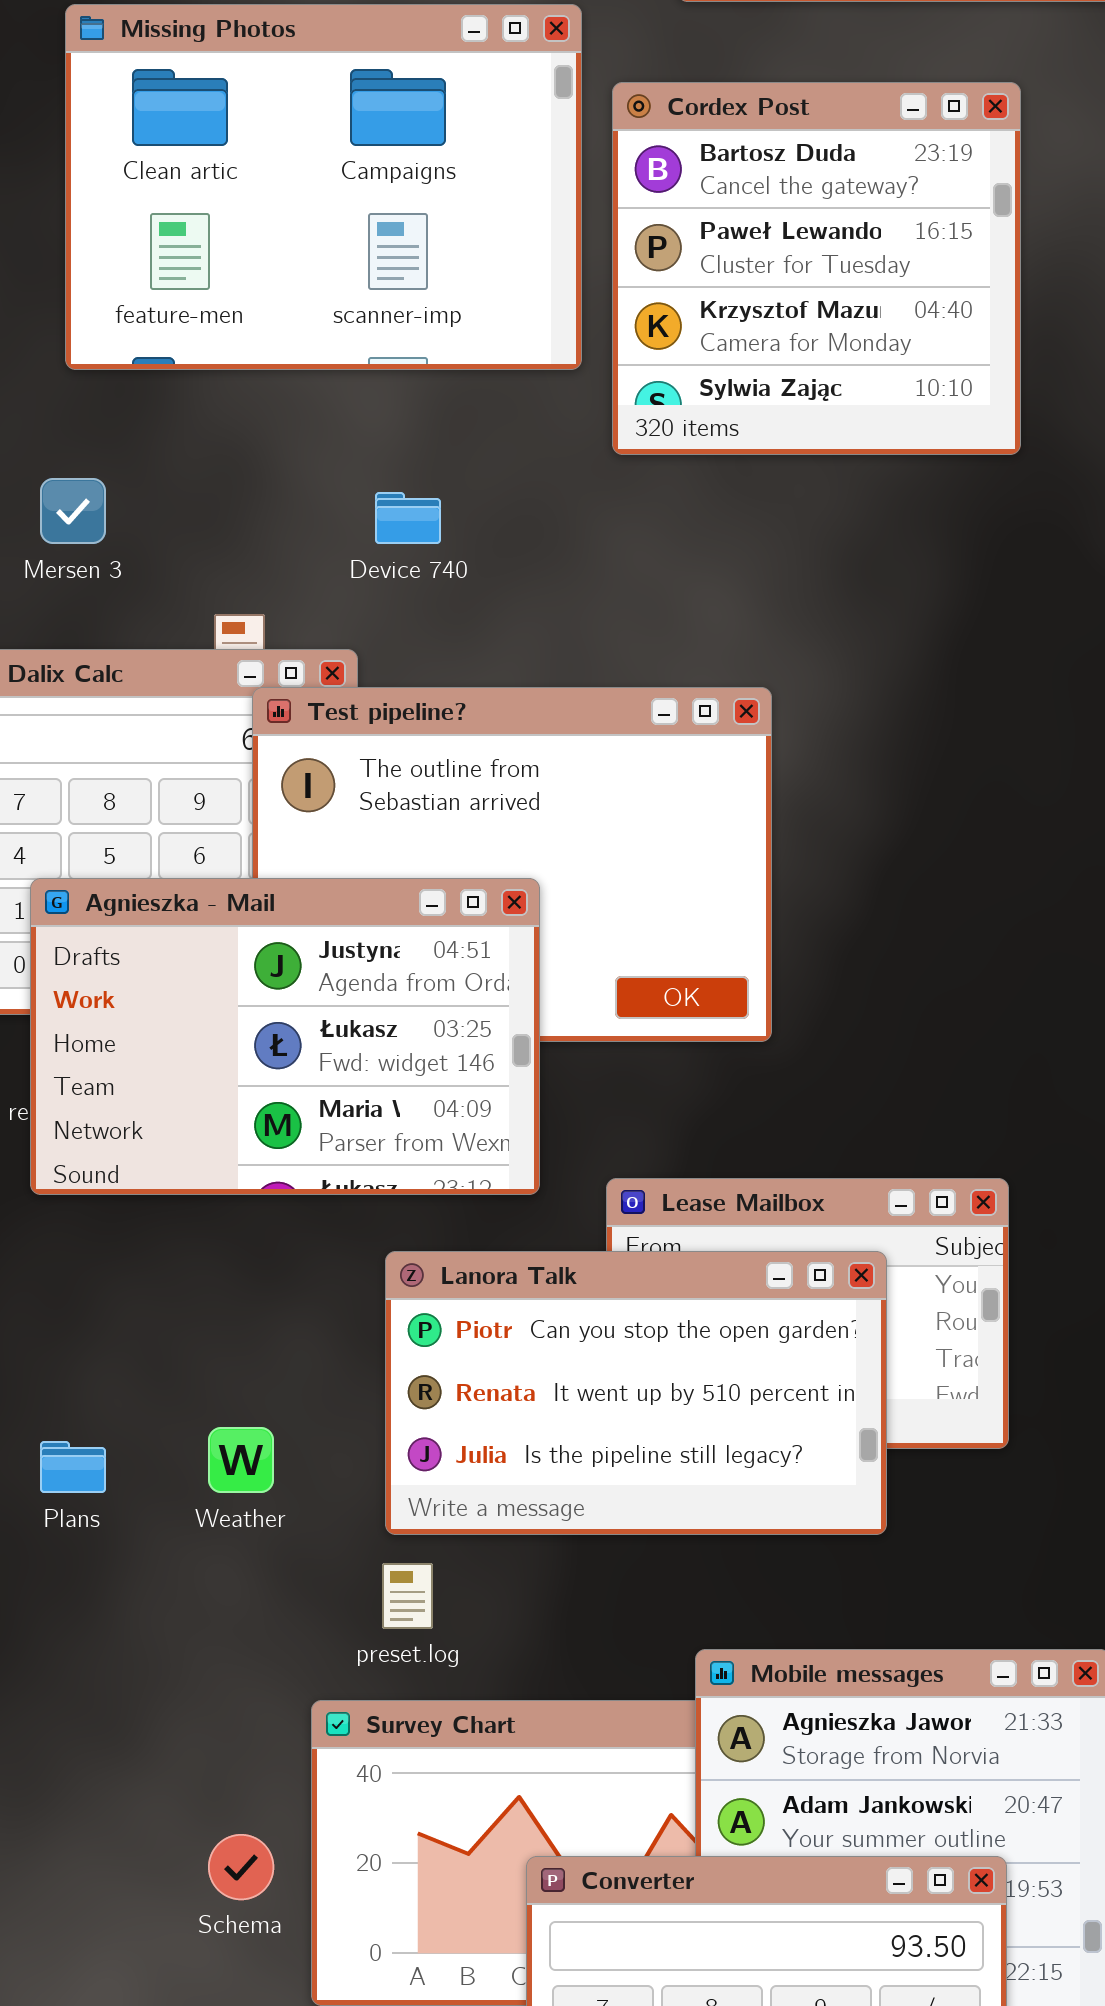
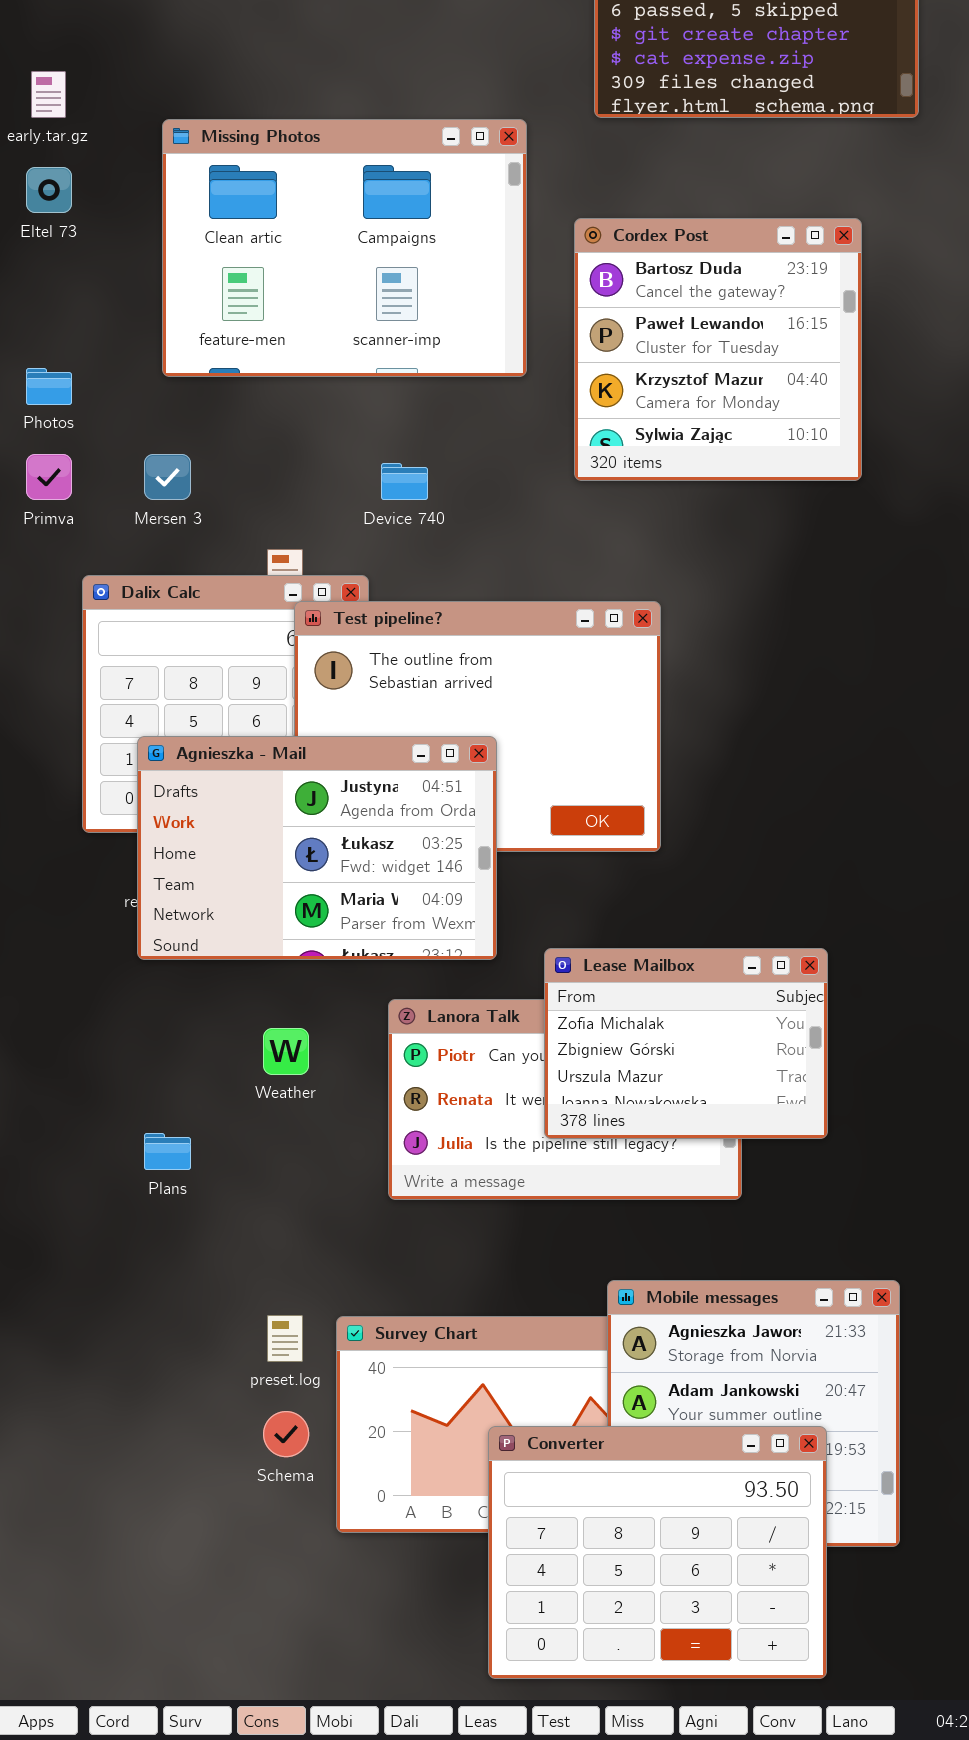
Cordex Post: [612,82,1021,455] -> [574,218,862,481], moved
Lease Mailbox: [606,1178,1009,1449] -> [544,948,828,1139], raised
Weather: [208,1427,274,1493] -> [263,1028,309,1075], moved
preset.log: [382,1563,433,1629] -> [267,1315,303,1362], moved

